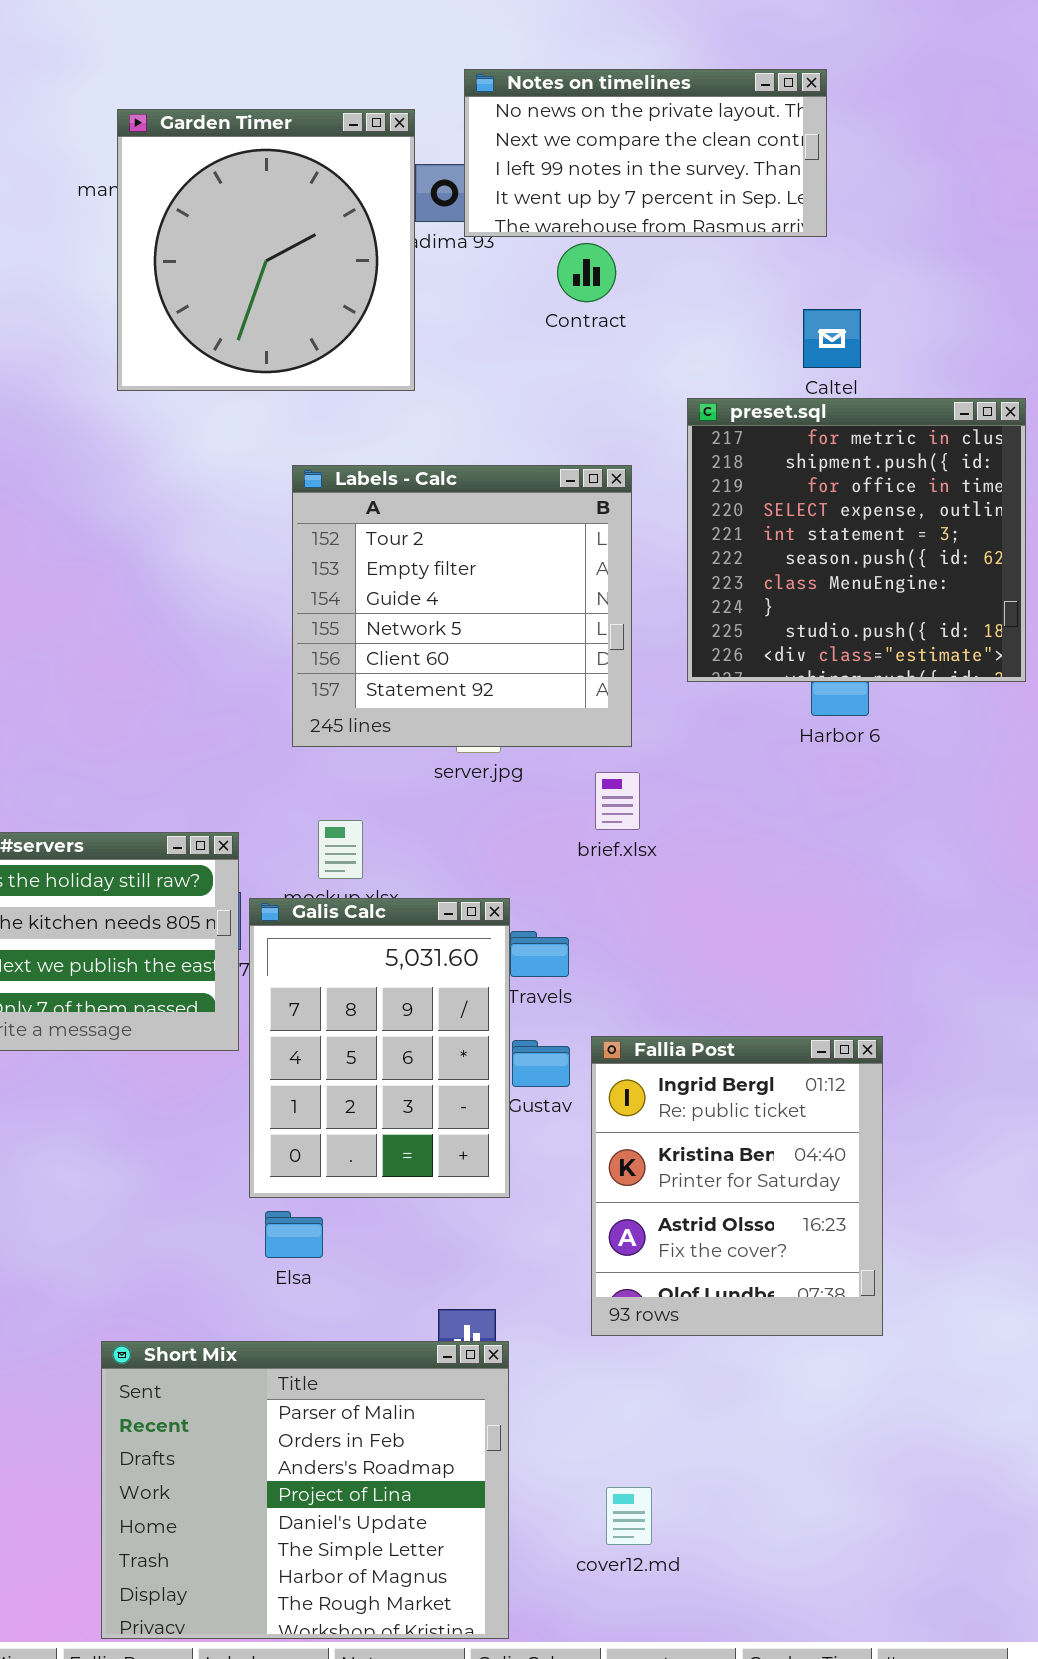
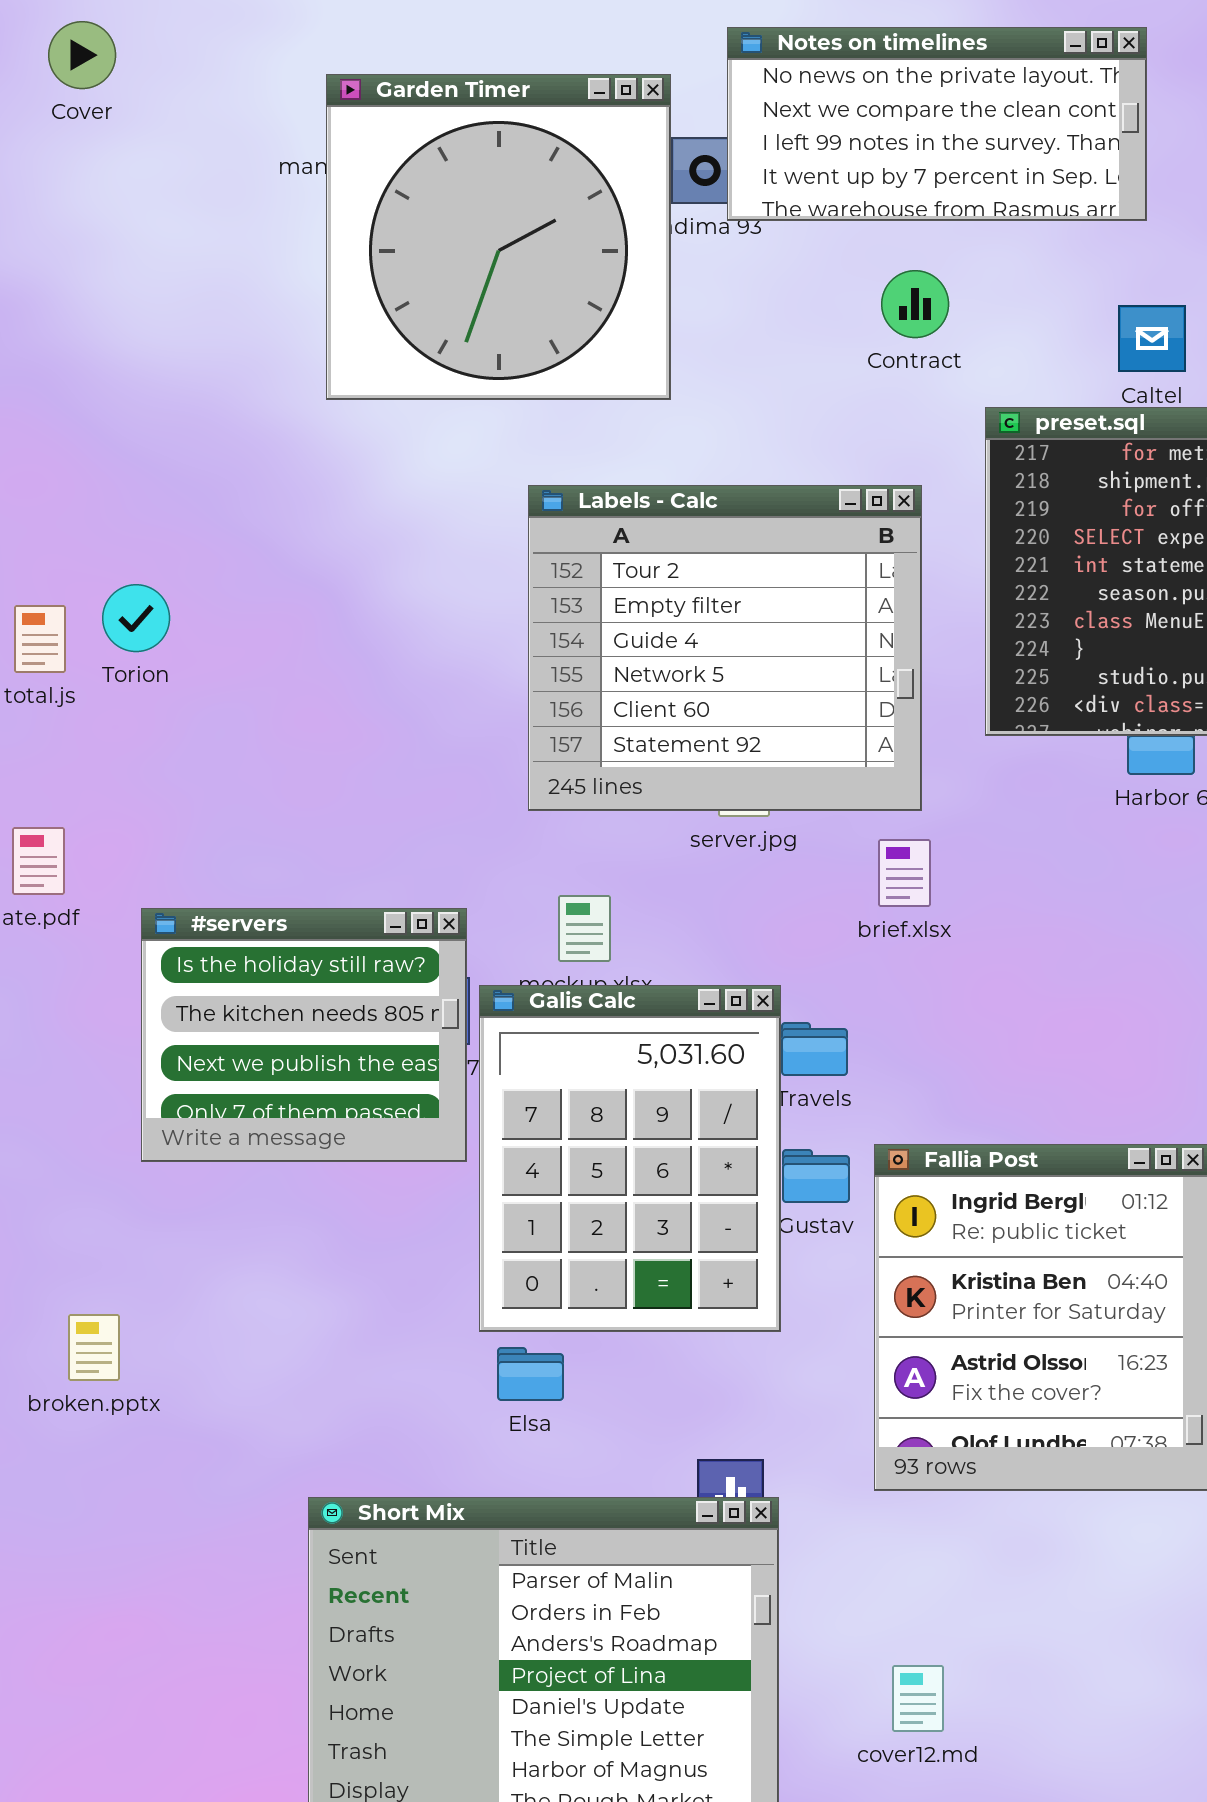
Contract: [557,243,616,302] -> [881,270,949,338], moved

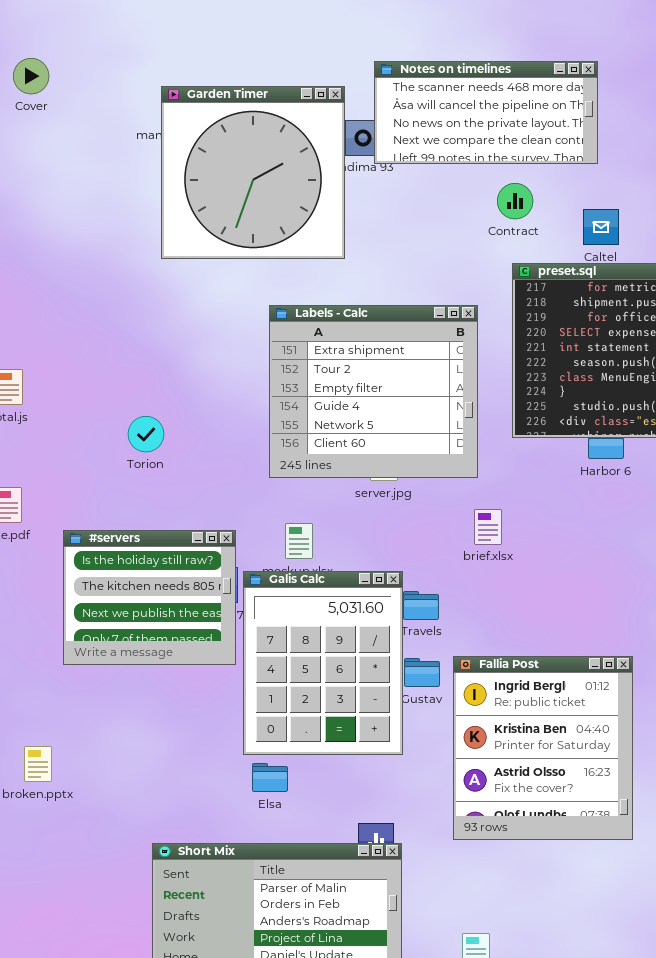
Notes on timelines: [727,27,1147,221] -> [374,61,598,164], scrolled up 2 rows
Contract: [881,270,949,338] -> [497,183,533,219], moved
Labels - Calc: [528,485,922,811] -> [269,305,478,478], scrolled up 1 row
Torion: [102,584,170,652] -> [128,416,164,452], moved
brief.xlsx: [878,839,931,907] -> [474,509,502,545], moved

